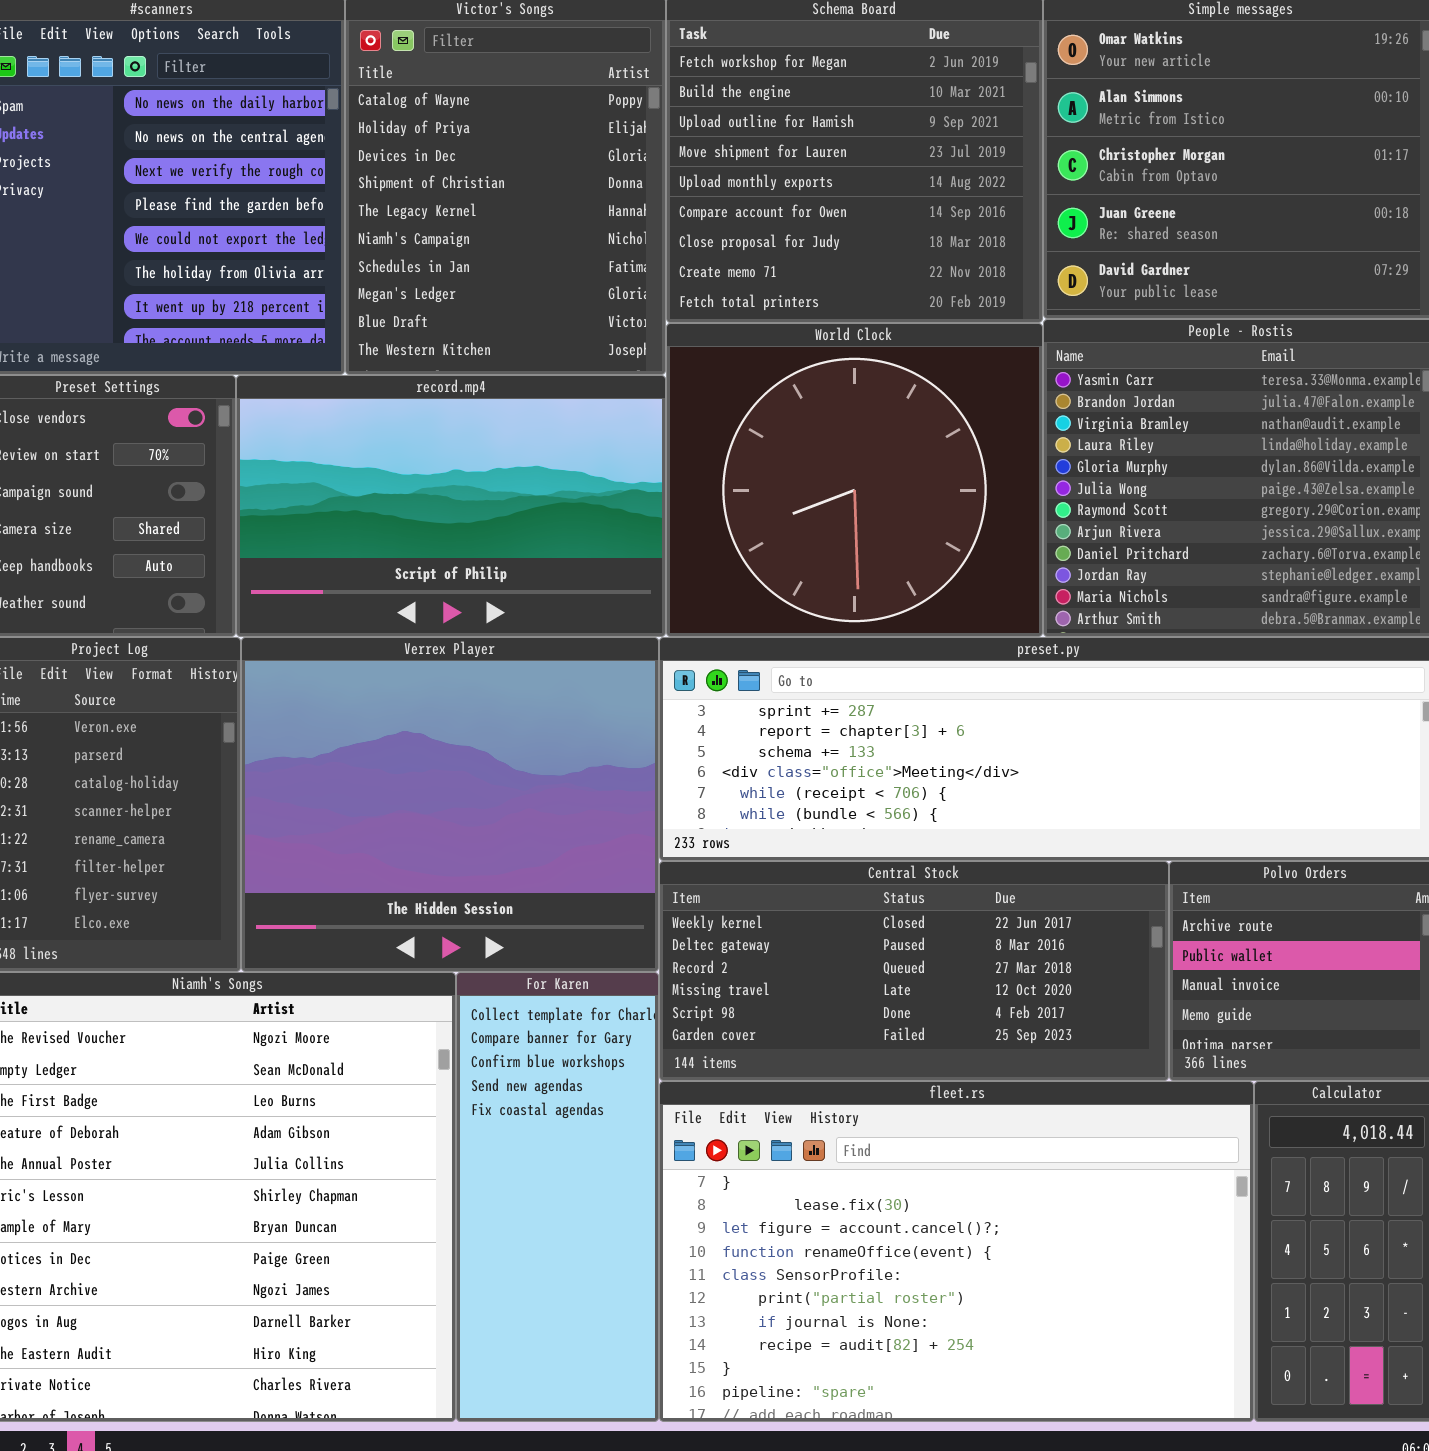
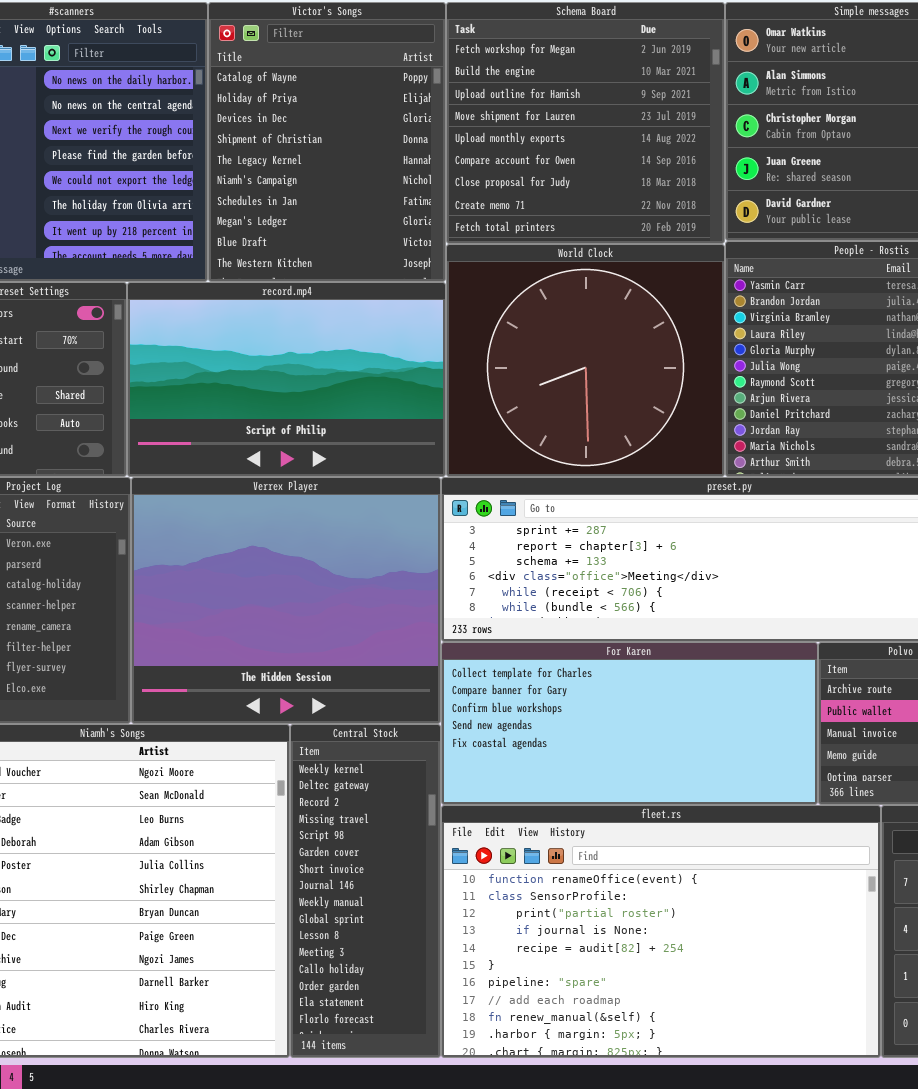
Central Stock: [659,861,1169,1081] -> [290,724,441,1058], moved, resized
For Karen: [456,972,659,1422] -> [441,642,818,805], moved, resized
fleet.rs: [659,1081,1254,1422] -> [441,805,881,1058], scrolled down 3 rows

